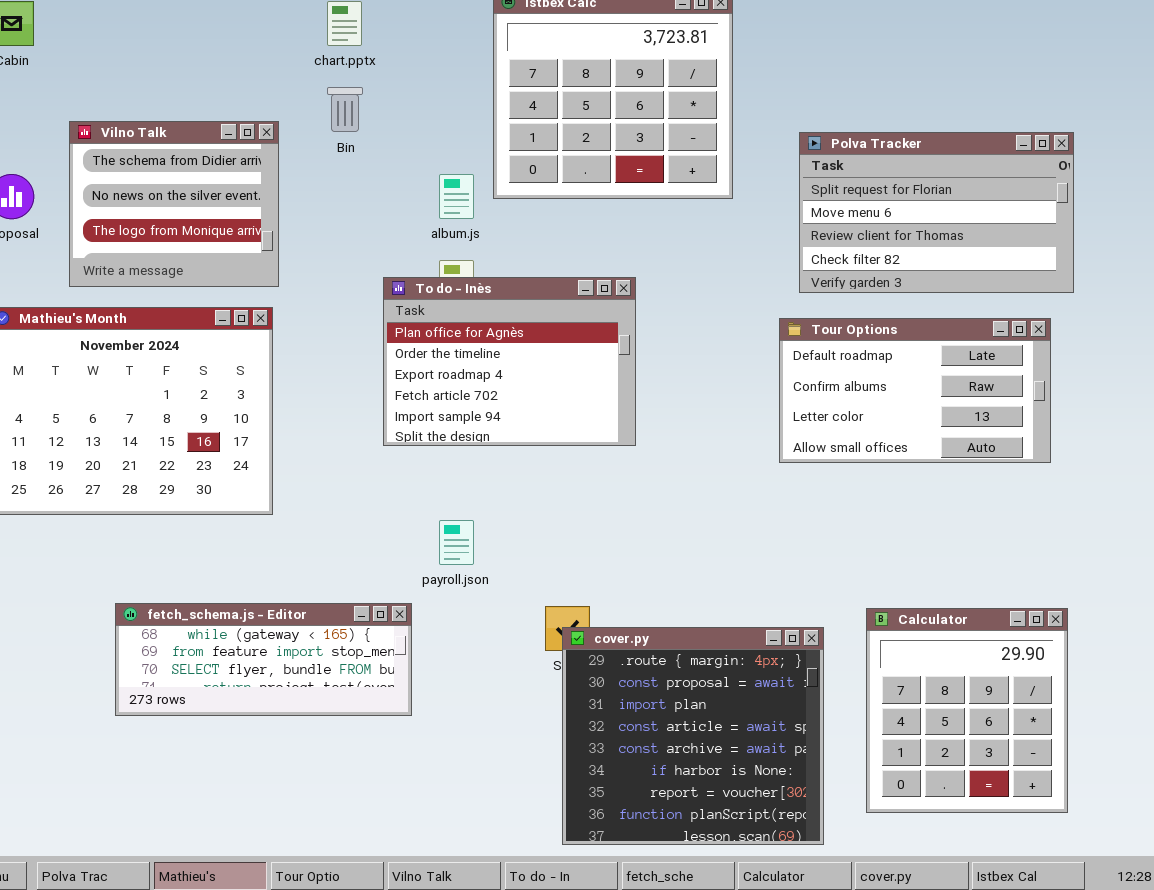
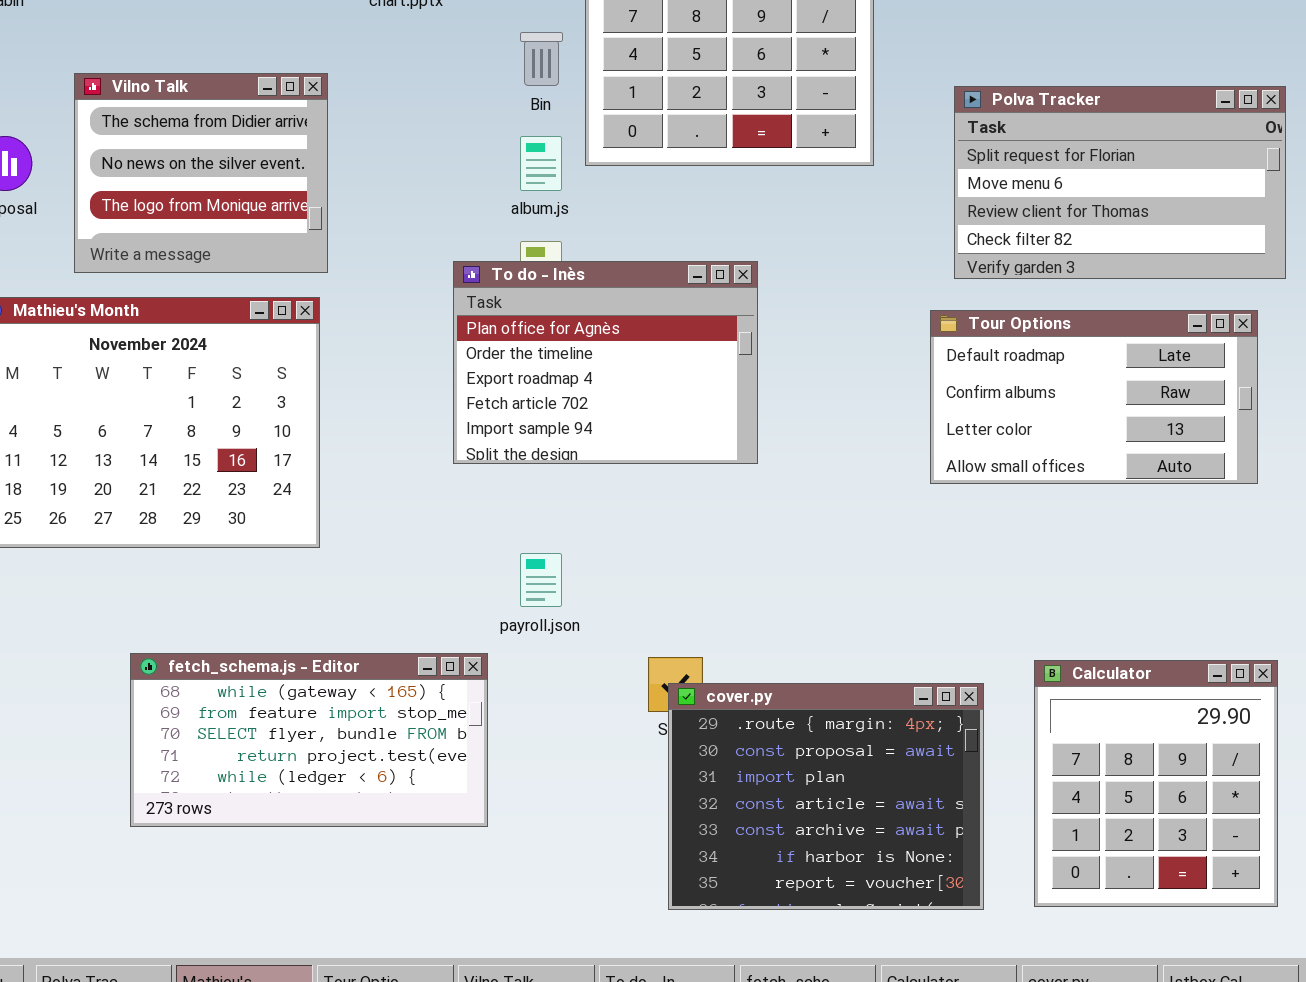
Bin: [327,87,363,132] -> [520,32,563,86], moved
fetch_schema.js - Editor: [115,603,412,716] -> [130,653,488,827], resized
cover.py: [562,627,824,845] -> [668,683,984,910], resized

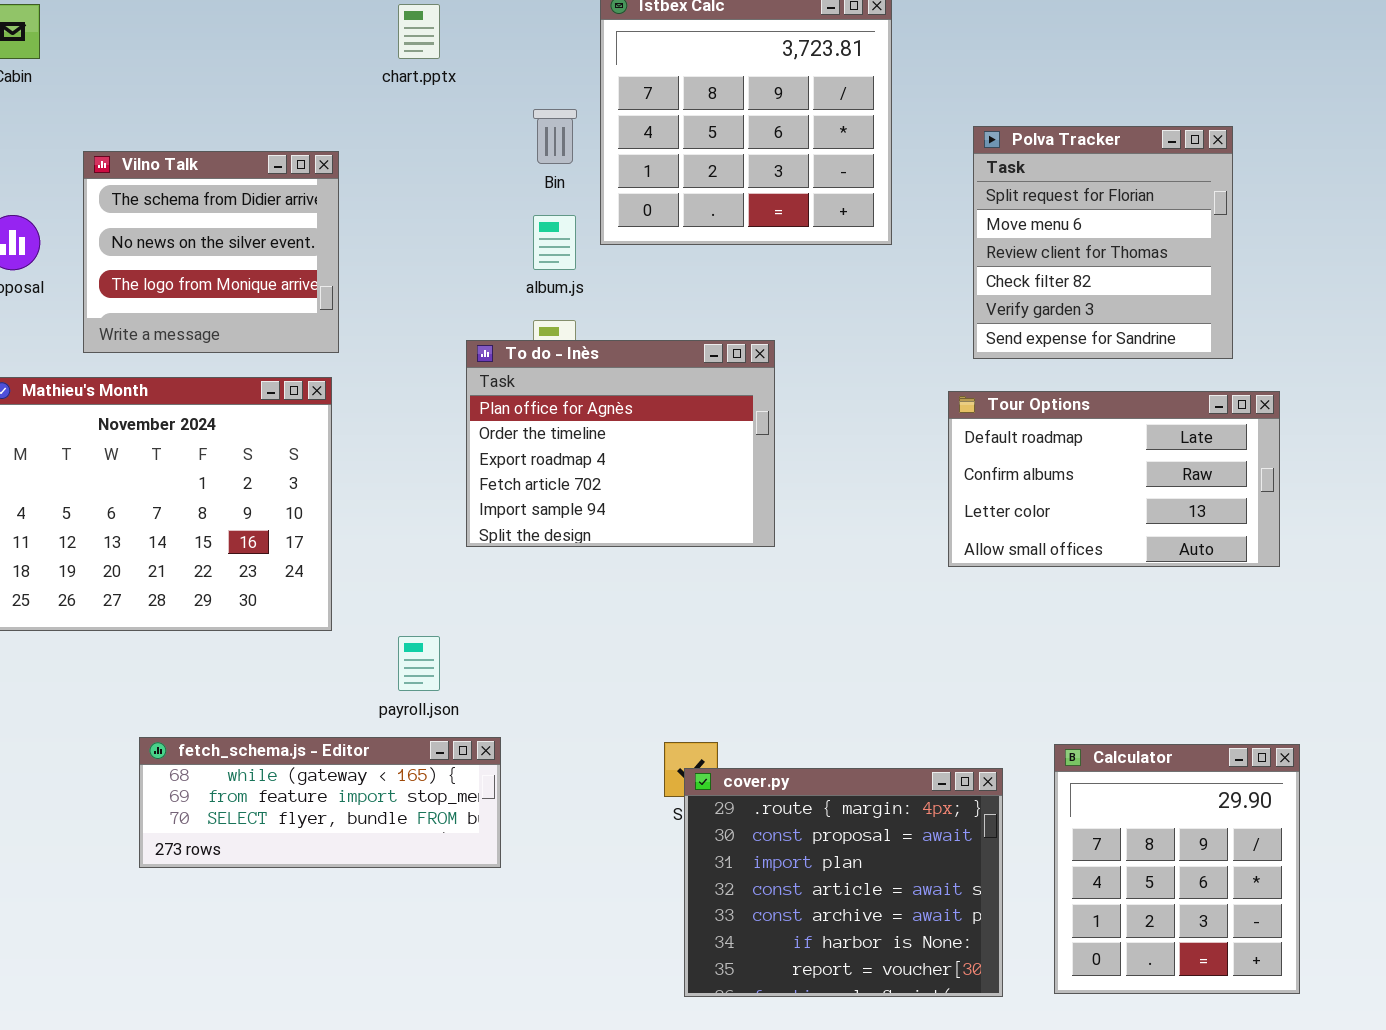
Polva Tracker: [954,86,1286,279] -> [973,126,1233,359], resized
payroll.json: [520,553,562,607] -> [398,636,440,691], moved
fetch_schema.js - Editor: [130,653,488,827] -> [139,737,501,868], resized

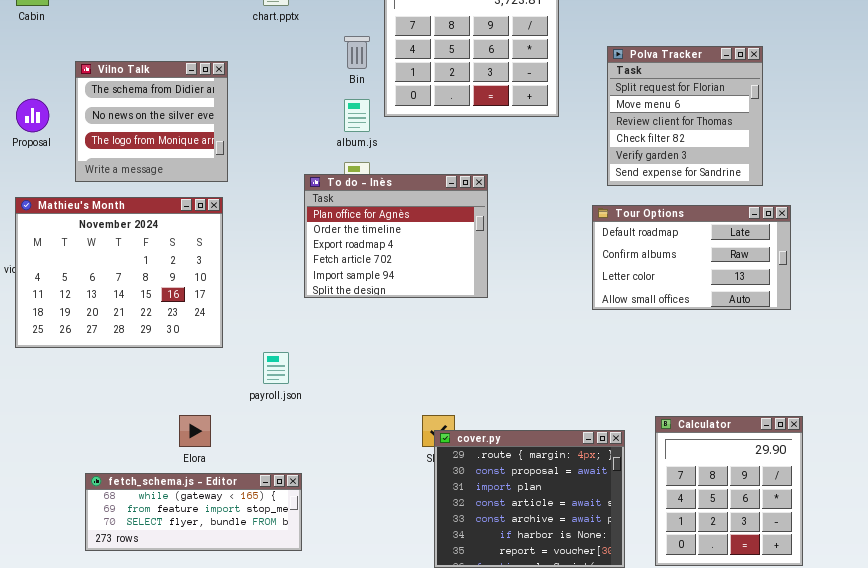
fetch_schema.js - Editor: [139,737,501,868] -> [85,473,302,551], moved

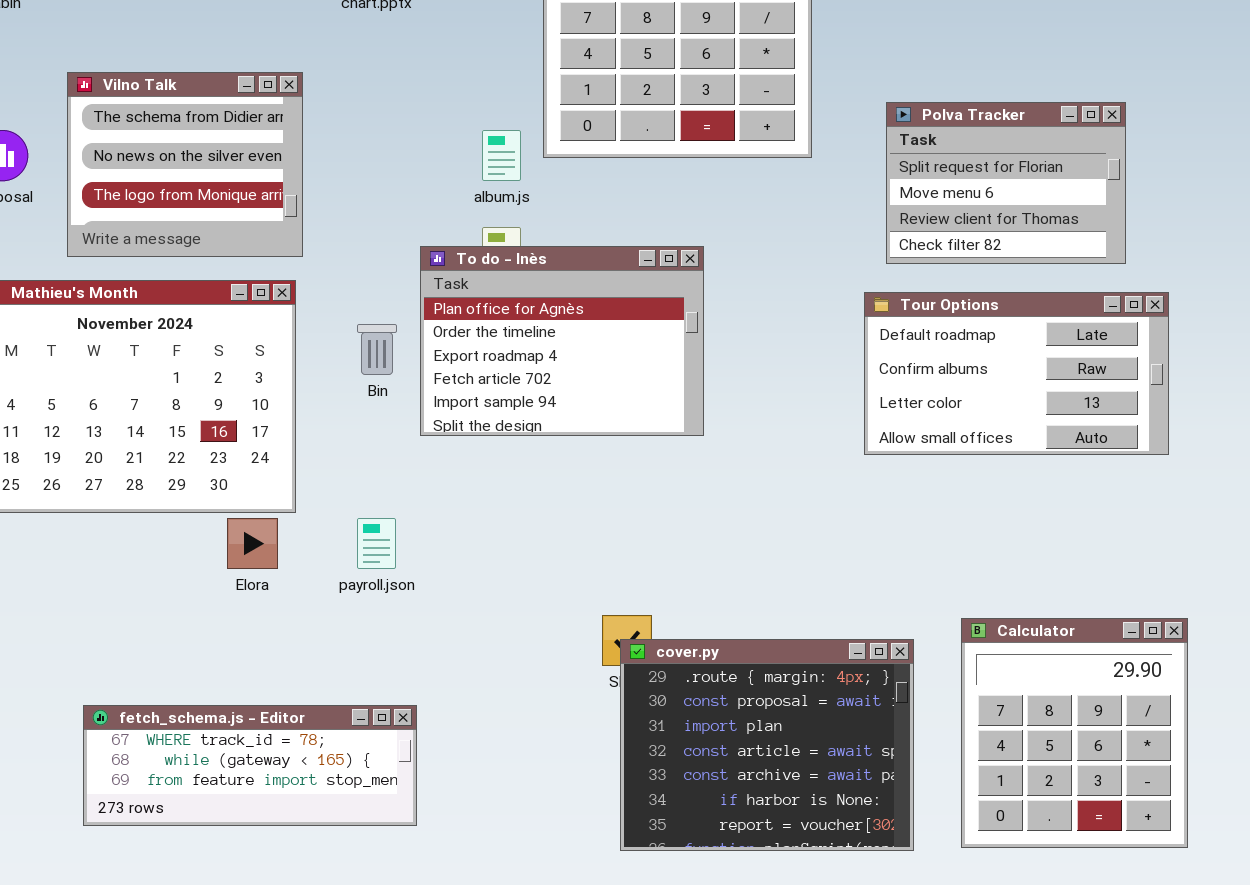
Bin: [344,36,370,69] -> [357,324,397,375], moved
Polva Tracker: [607,46,763,186] -> [886,102,1126,264], resized
Elora: [179,415,211,447] -> [227,518,278,569], moved
fetch_schema.js - Editor: [85,473,302,551] -> [83,705,417,826], scrolled up 1 row

